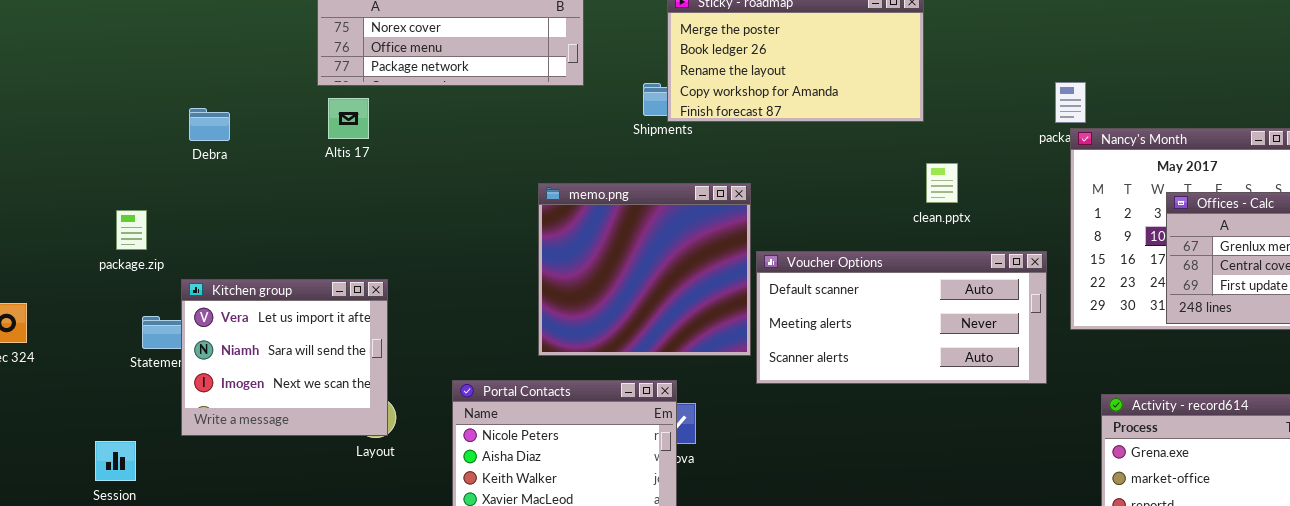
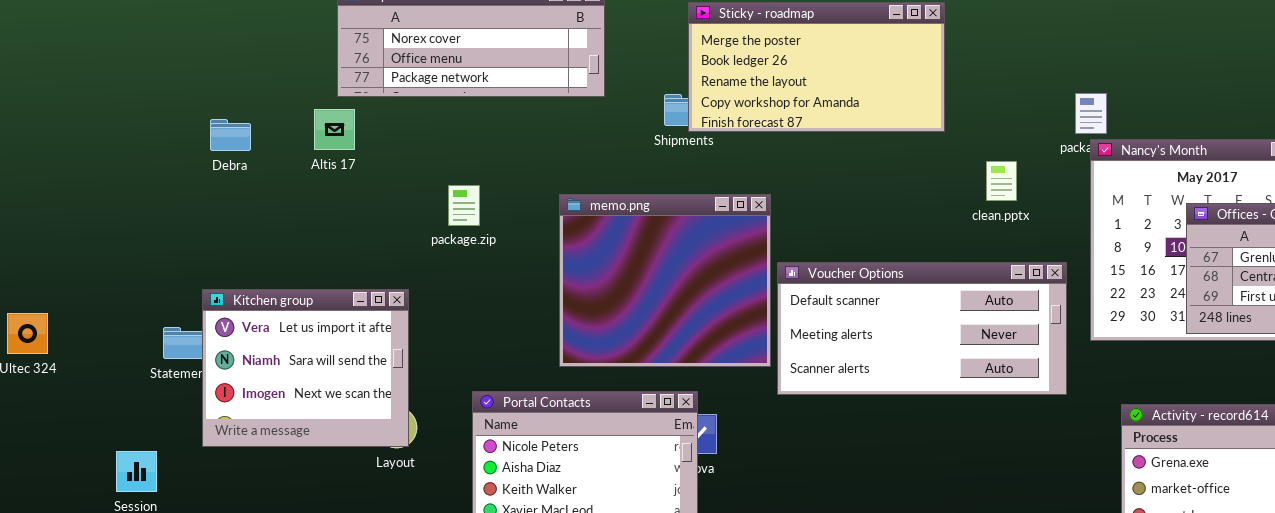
Altis 17: [328,98,369,139] -> [314,109,355,150], moved
clean.pptx: [926,163,958,203] -> [986,161,1017,201], moved
package.zip: [116,210,147,250] -> [448,185,480,226], moved

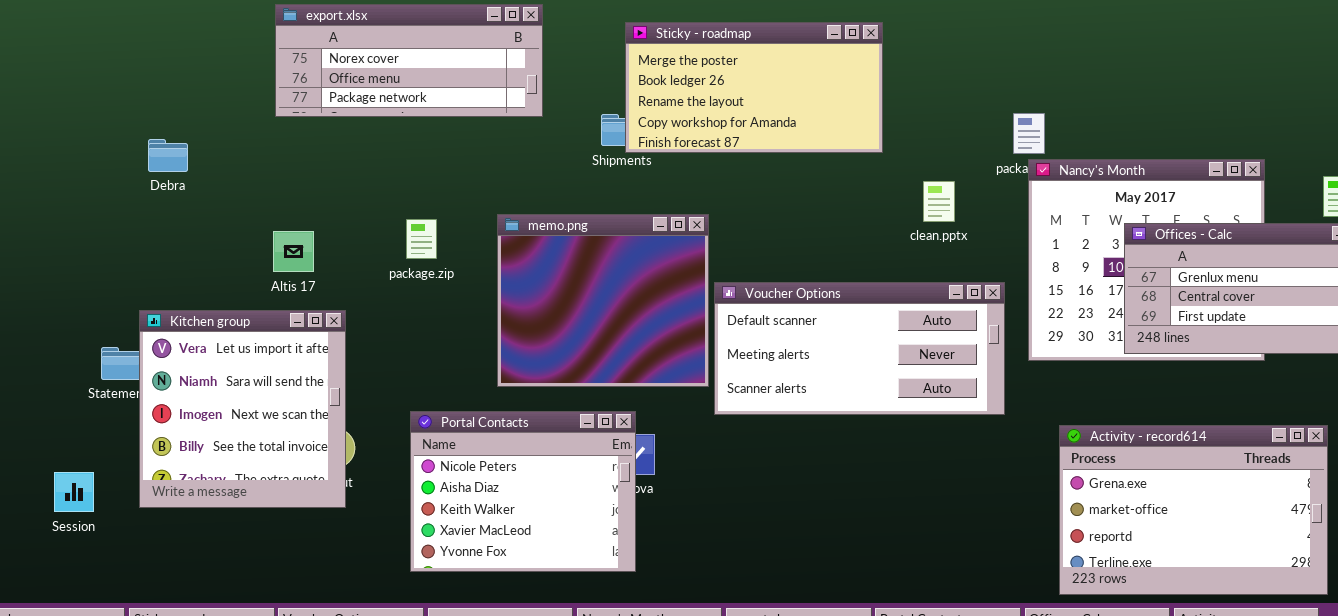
Altis 17: [314,109,355,150] -> [273,231,314,272], moved
package.zip: [448,185,480,226] -> [406,219,437,259], moved
Kitchen group: [202,289,409,447] -> [139,310,346,508], resized

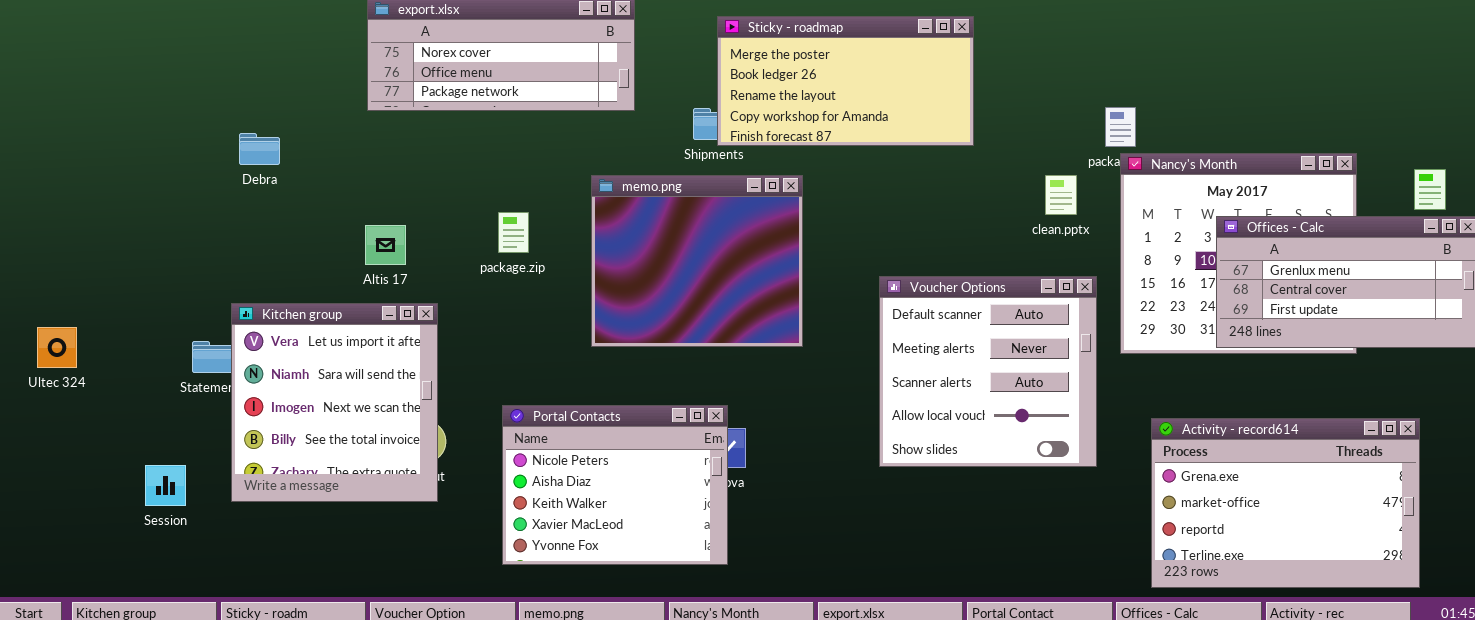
clean.pptx: [923,181,955,222] -> [1045,175,1077,215], moved
memo.png: [497,214,709,387] -> [591,175,803,347], moved
Voucher Options: [714,282,1005,415] -> [879,276,1097,467], resized

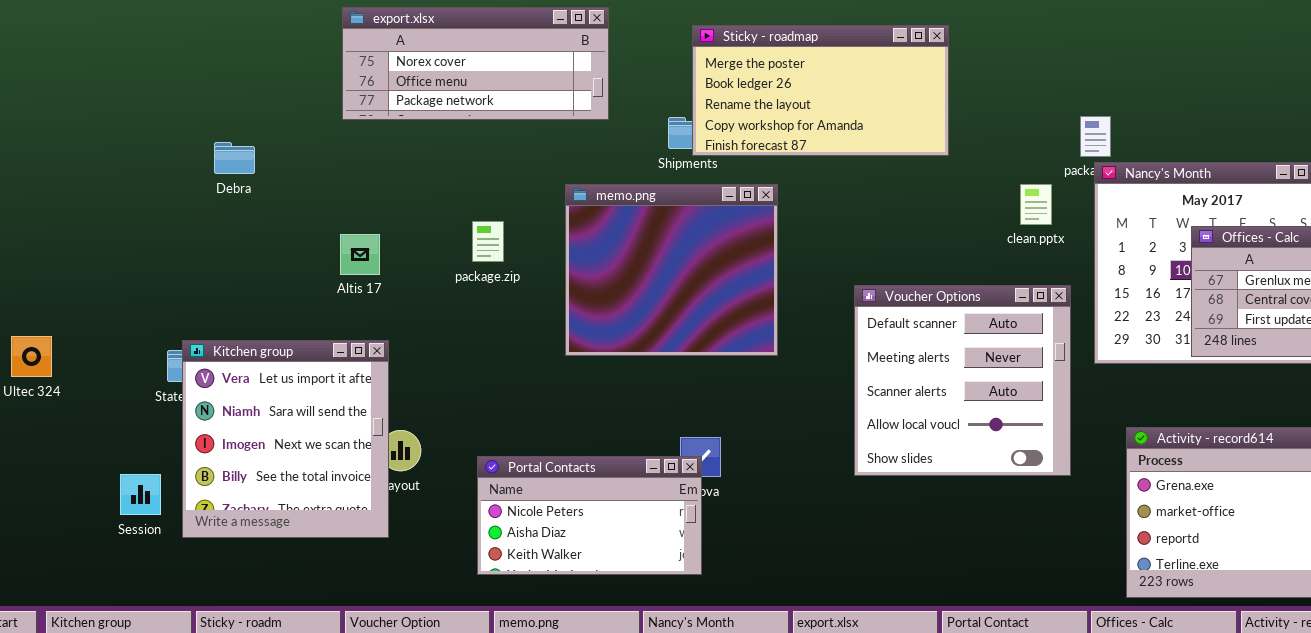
Kitchen group: [231,303,438,502] -> [182,340,389,538], moved
Portal Contacts: [502,405,728,565] -> [477,456,702,575], resized

